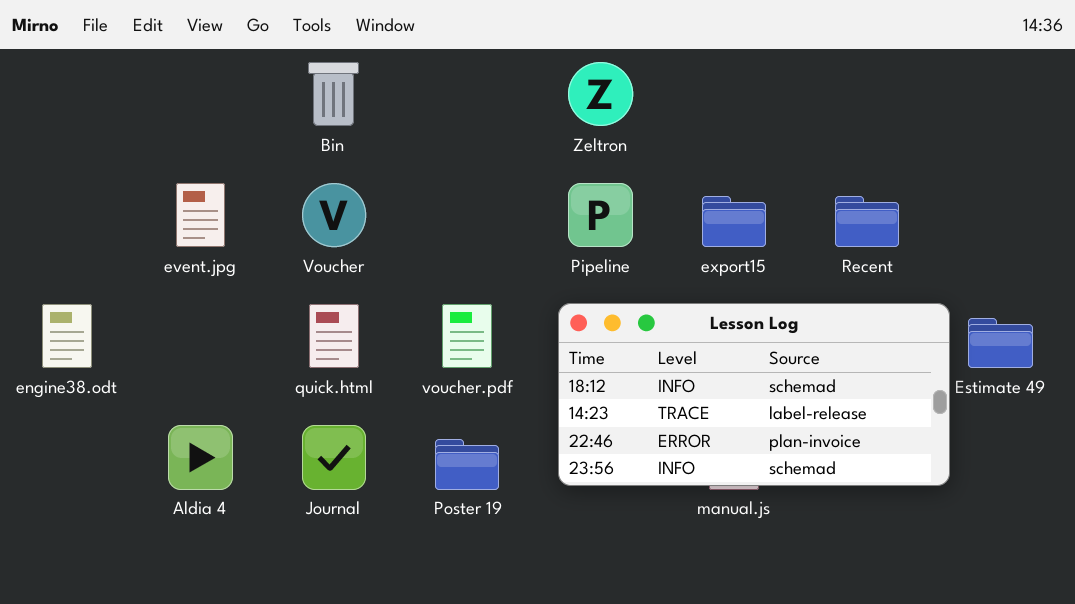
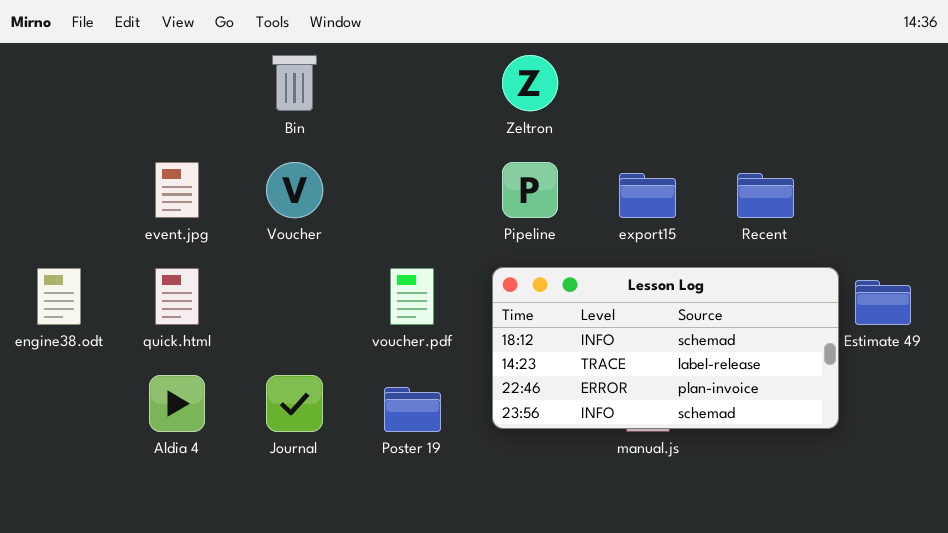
quick.html: [309,304,359,368] -> [155,268,199,325], moved

